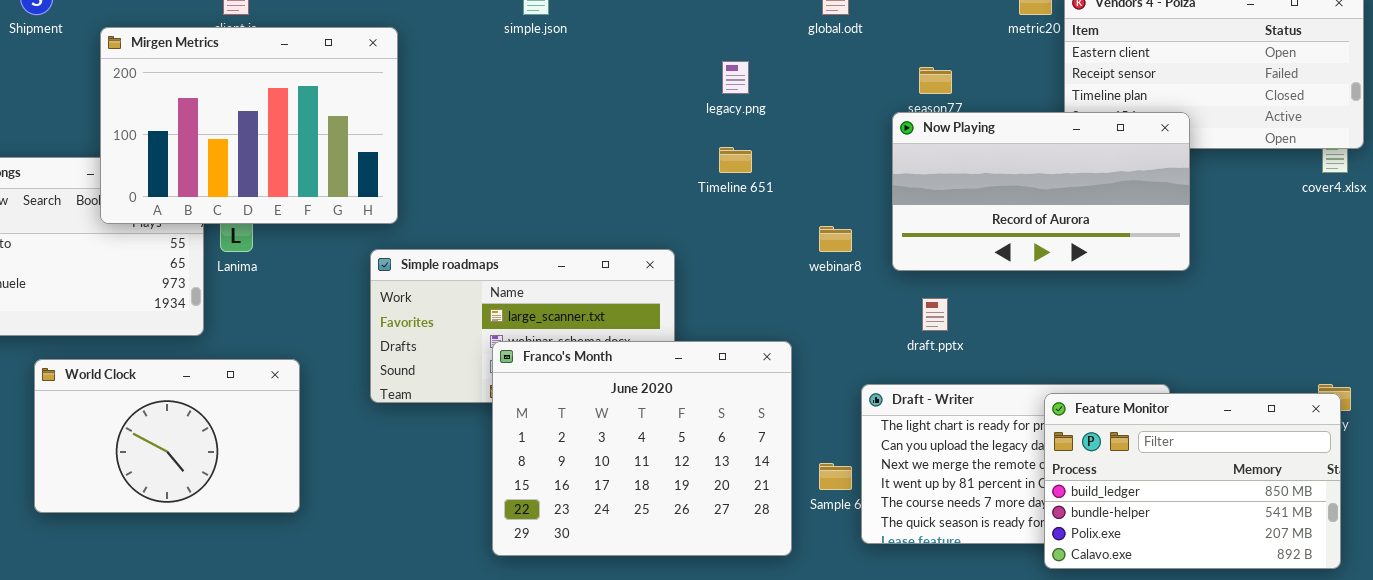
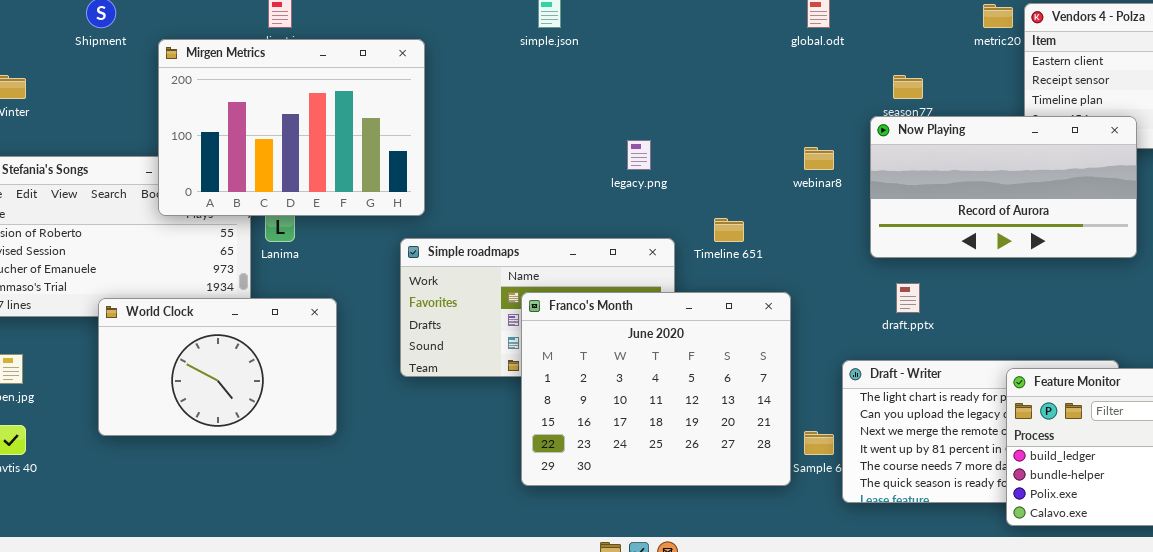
legacy.png: [722,61,749,94] -> [627,140,651,170], moved
Timeline 651: [719,147,752,173] -> [714,218,744,242], moved
webinar8: [819,226,852,252] -> [804,147,834,170], moved
Franco's Month: [492,341,792,556] -> [521,292,791,486], moved
World Clock: [34,359,300,513] -> [98,298,337,436], moved

